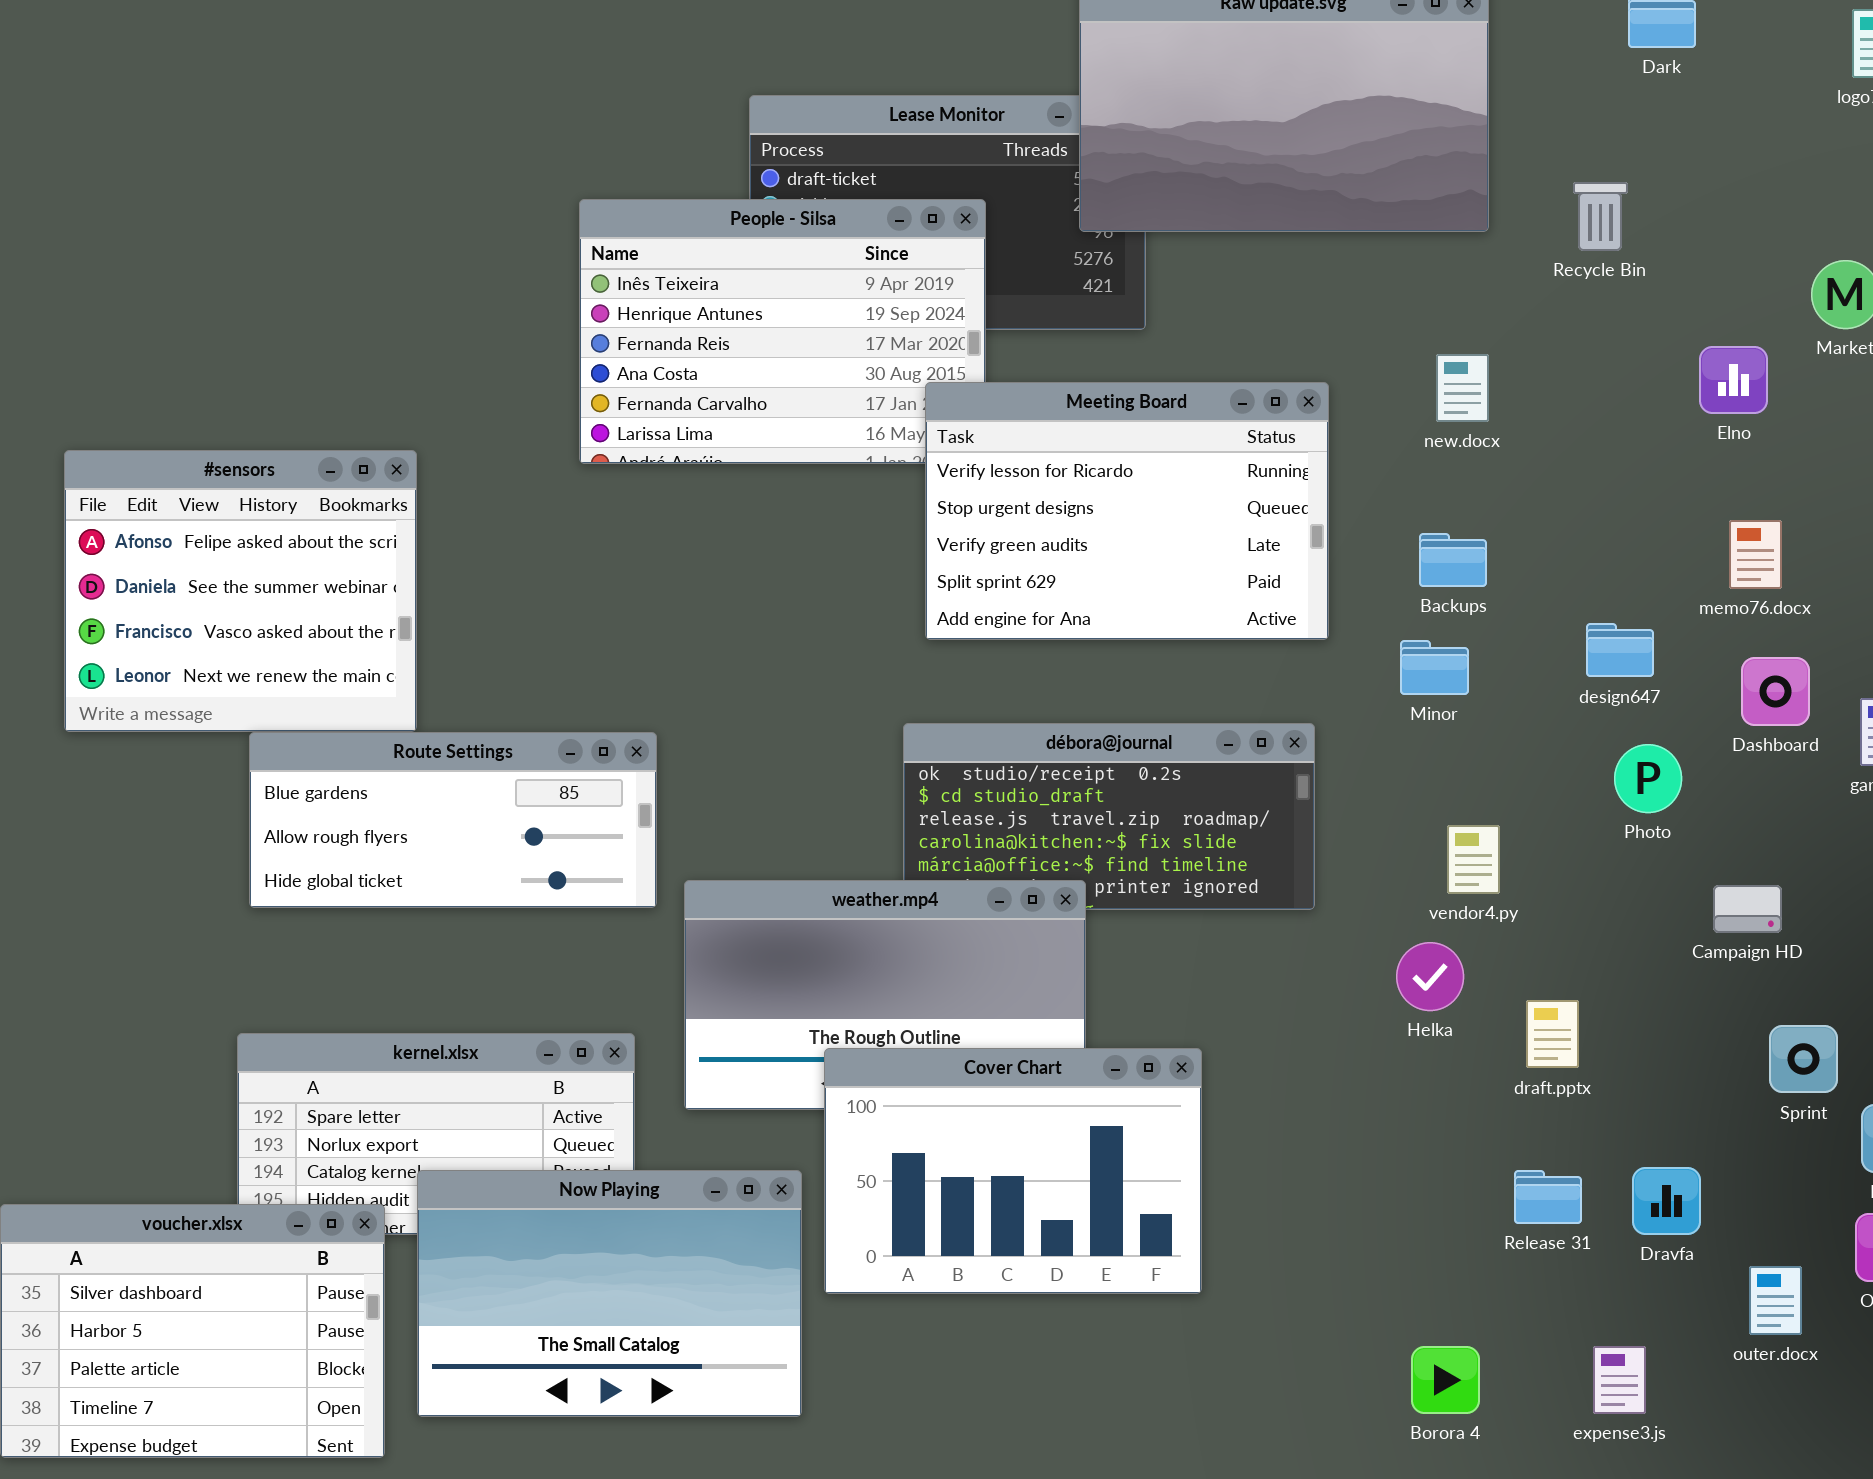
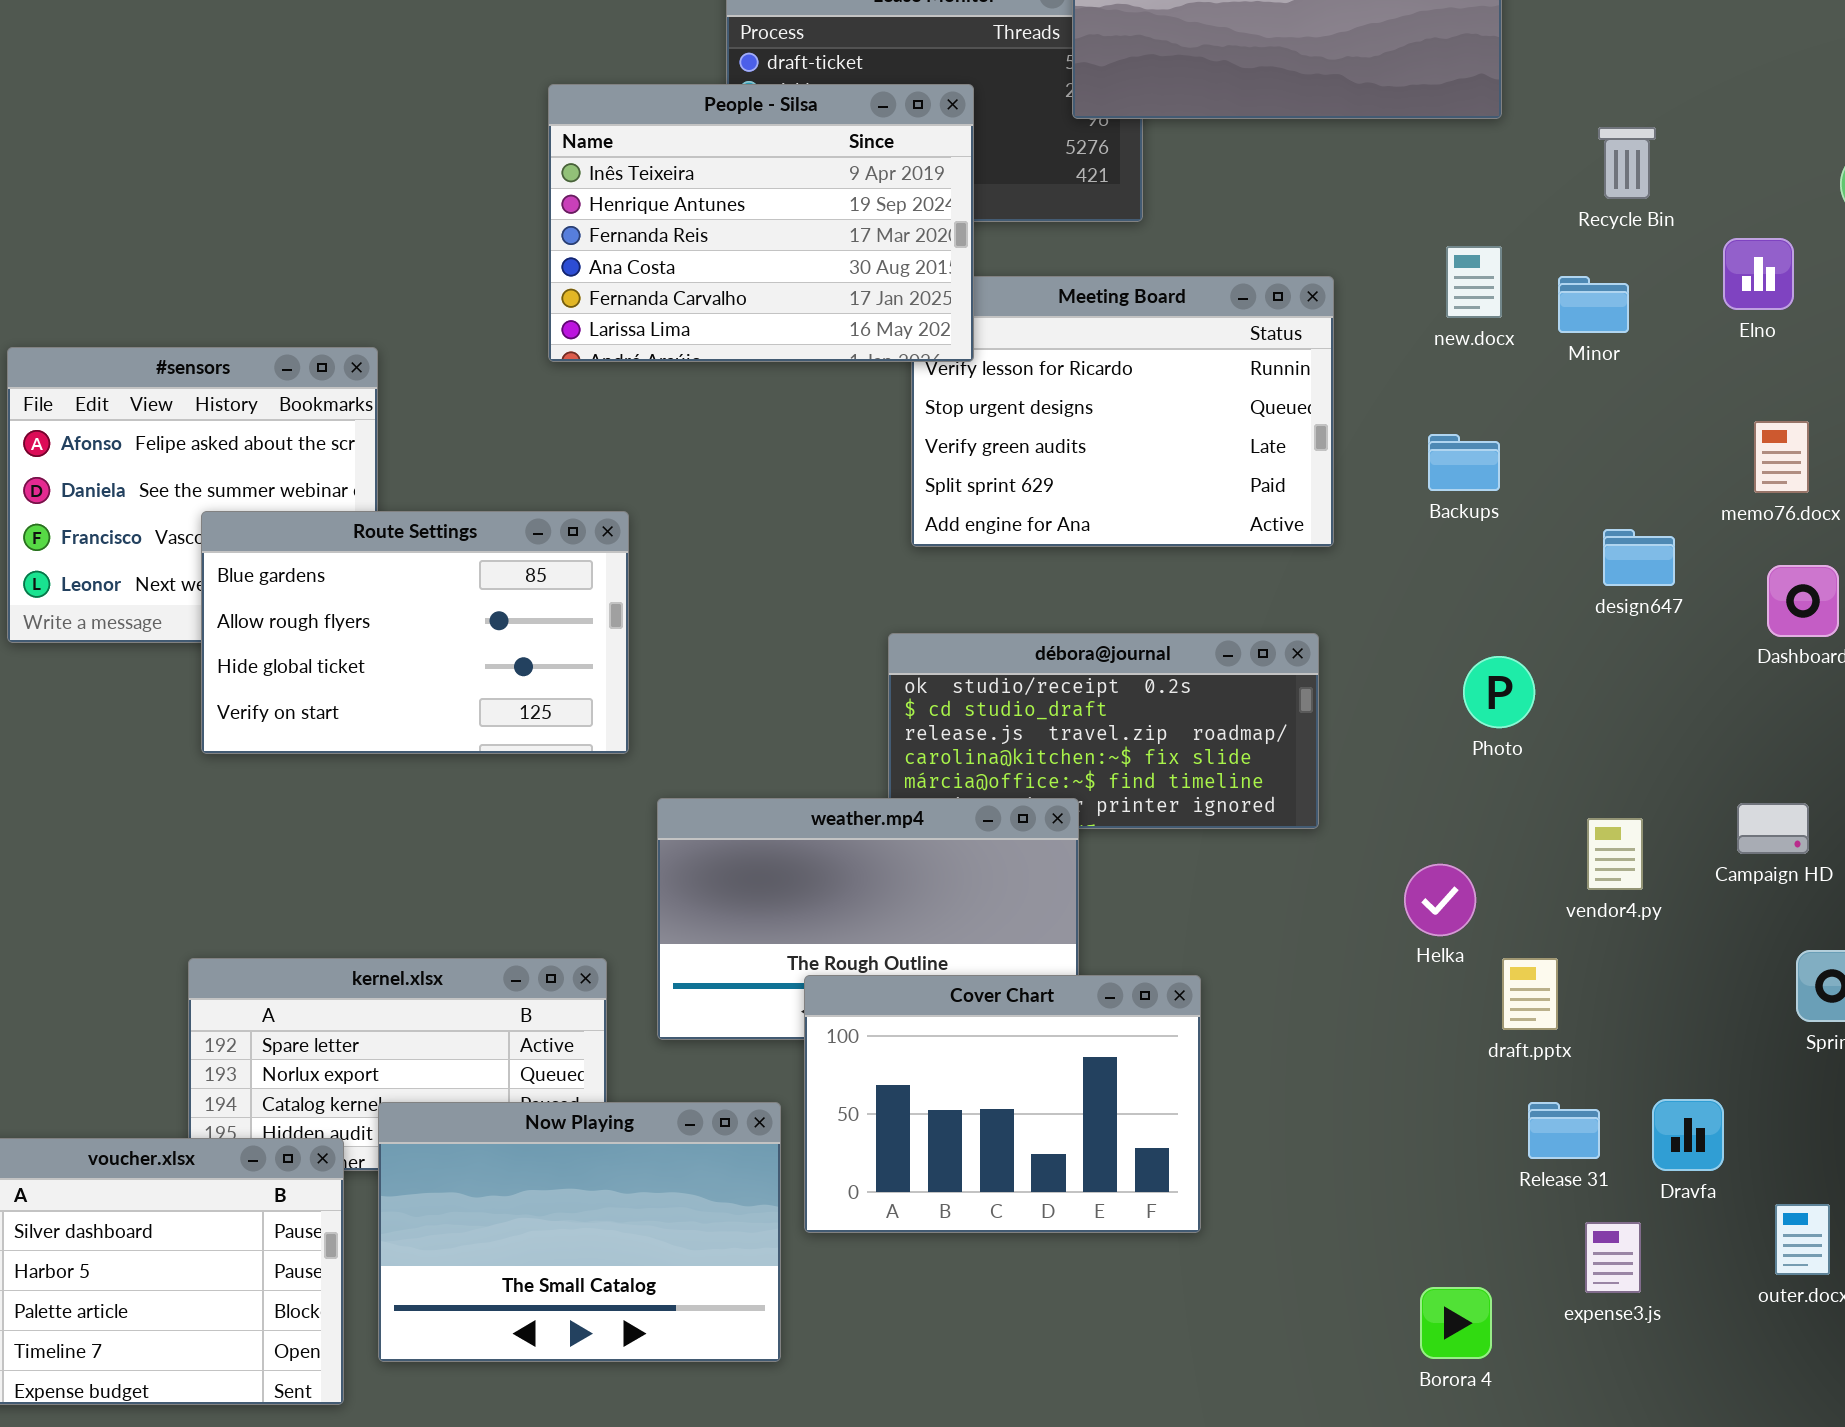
Recycle Bin: [1573,182,1628,251] -> [1598,127,1656,199], moved
People - Silsa: [579,199,986,464] -> [548,84,974,362], raised
Minor: [1400,640,1469,695] -> [1558,276,1629,333], moved
Route Settings: [249,732,657,908] -> [201,511,629,754], moved, resized
Photo: [1614,744,1682,813] -> [1463,656,1535,728], moved
vendor4.py: [1447,825,1500,894] -> [1587,818,1643,890], moved
draft.pptx: [1526,1000,1579,1068] -> [1502,958,1558,1030], moved
expense3.js: [1593,1346,1646,1414] -> [1585,1222,1641,1293], moved

